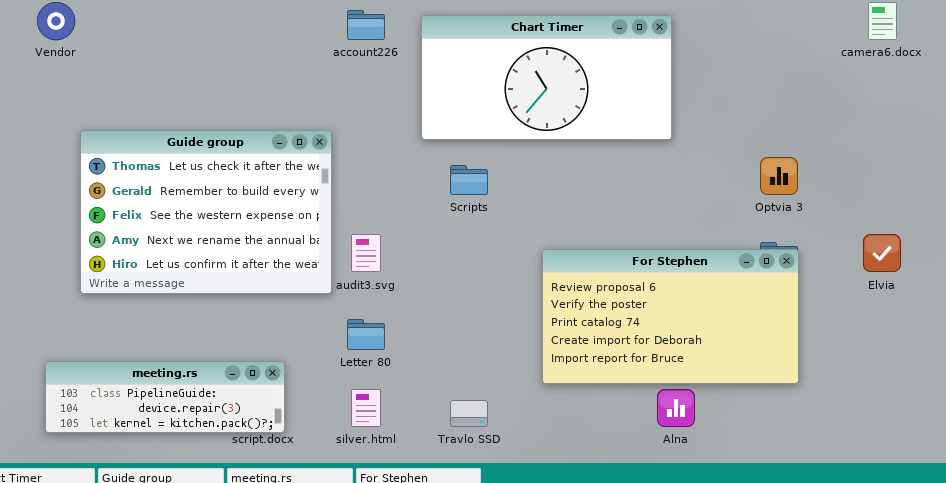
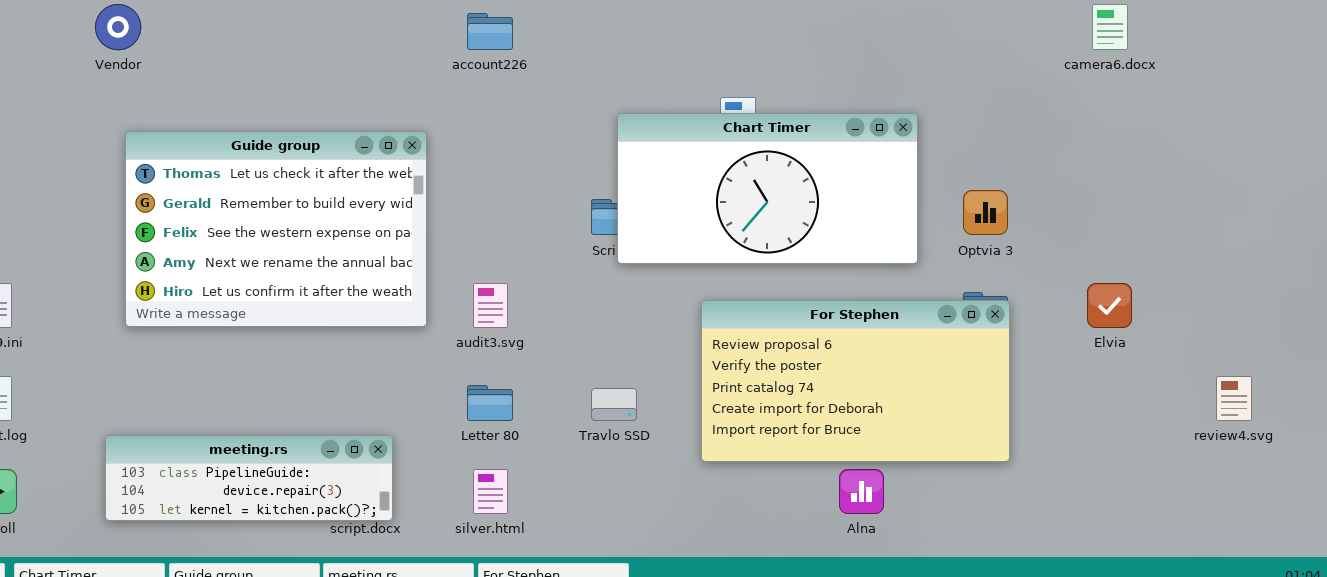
Chart Timer: [421,15,672,140] -> [617,113,918,264], moved
Guide group: [80,130,332,294] -> [125,131,427,327], moved
Travlo SSD: [450,400,488,427] -> [591,388,637,421], moved

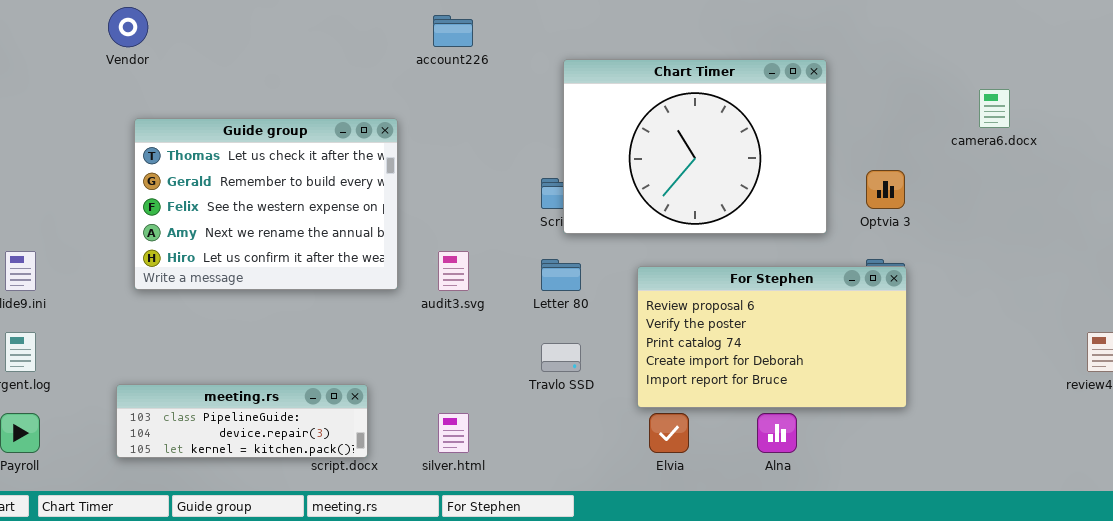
camera6.docx: [1092,4,1128,50] -> [979,89,1010,128], moved
Chart Timer: [617,113,918,264] -> [563,59,827,234], resized
Elvia: [1087,283,1132,328] -> [649,413,689,453], moved
Letter 80: [467,385,513,421] -> [541,259,581,291], moved

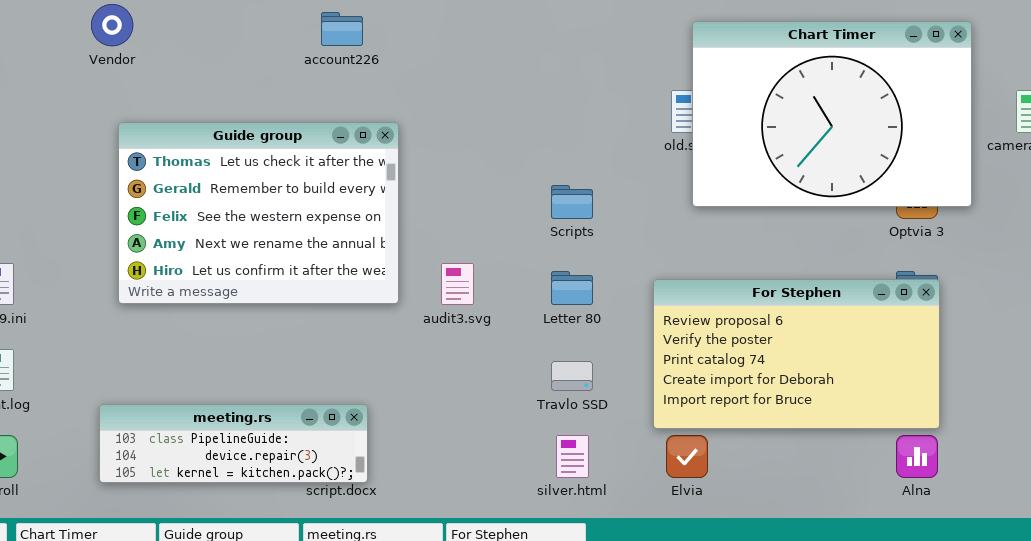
account226: [433,15,473,47] -> [321,12,363,46], moved
Chart Timer: [563,59,827,234] -> [692,21,972,207], moved
silver.html: [438,413,469,453] -> [556,435,589,478], moved
Alna: [757,413,797,453] -> [896,435,938,478], moved

